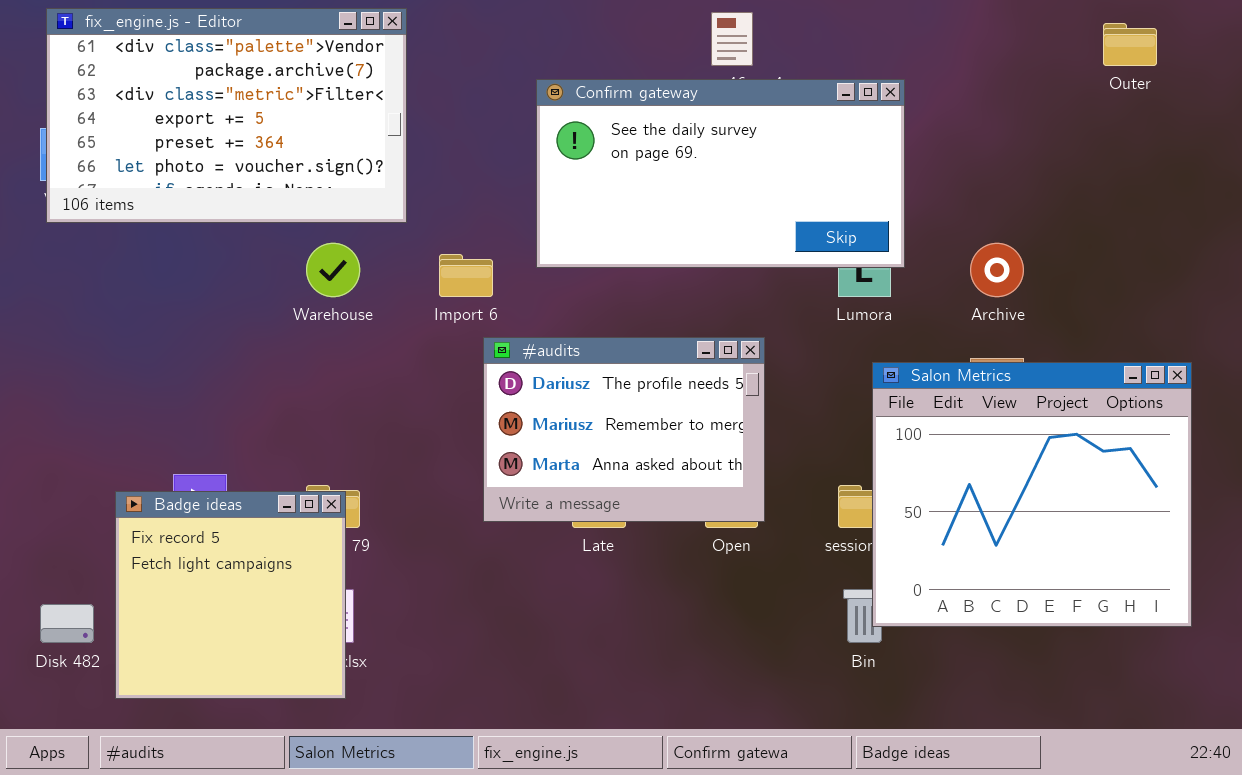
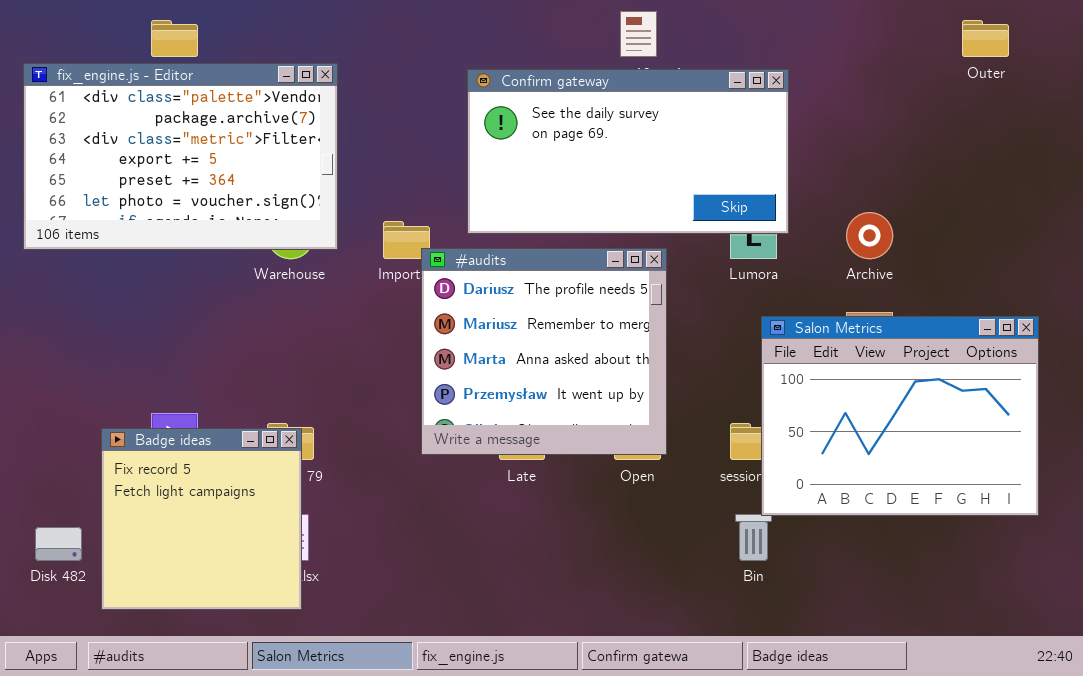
fix_engine.js - Editor: [46,8,407,223] -> [23,63,338,250], moved
#audits: [483,337,765,522] -> [421,248,667,455], resized
Salon Metrics: [872,362,1192,627] -> [761,316,1039,516], resized

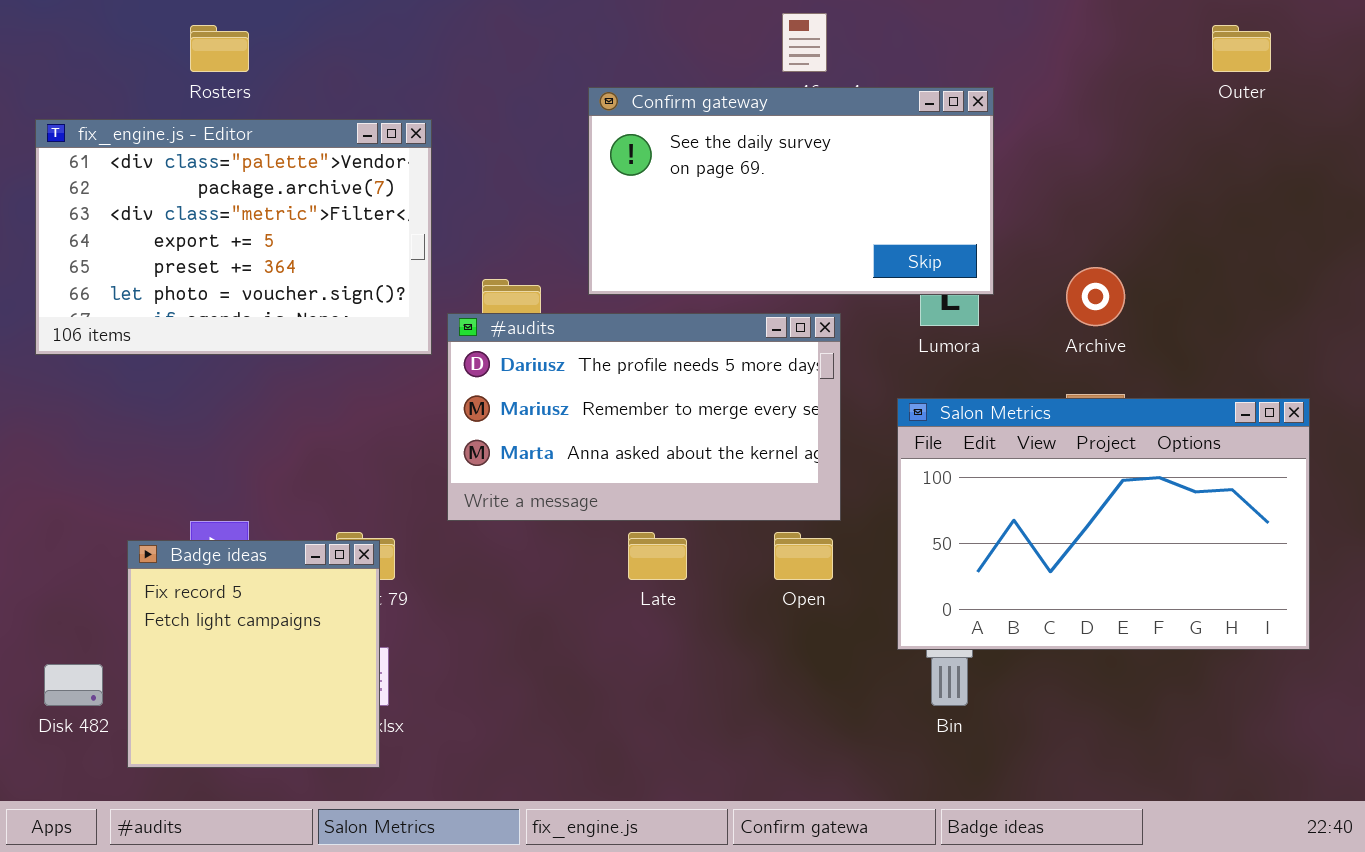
fix_engine.js - Editor: [23,63,338,250] -> [35,119,432,355], moved
#audits: [421,248,667,455] -> [447,313,841,521], resized
Salon Metrics: [761,316,1039,516] -> [897,398,1310,650], resized

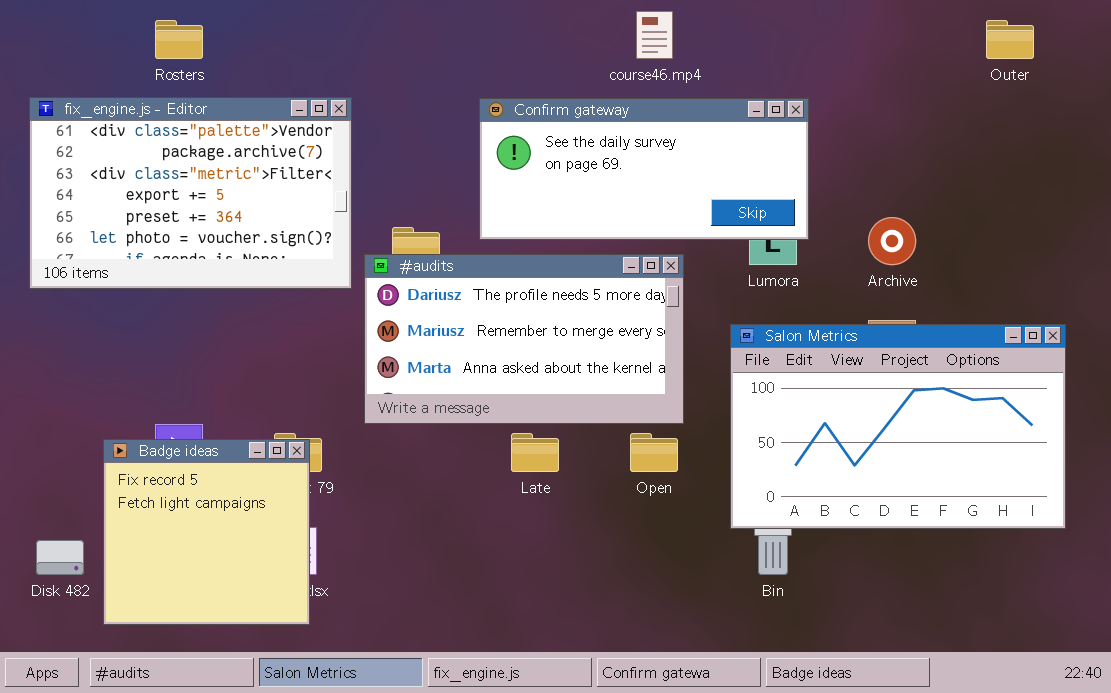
Confirm gateway: [588,87,994,295] -> [479,98,809,240], resized

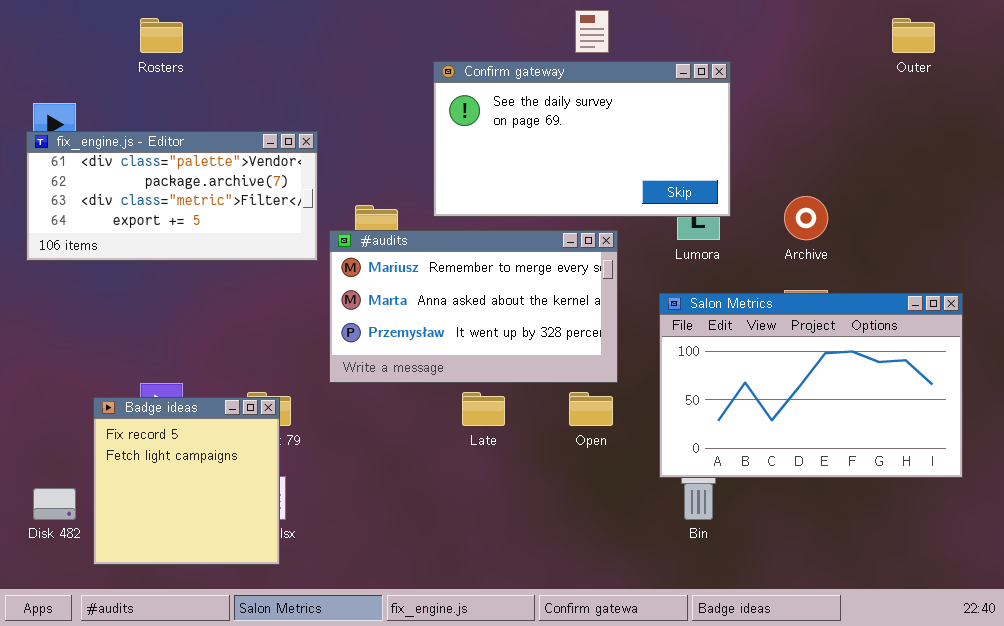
fix_engine.js - Editor: [29,97,352,289] -> [26,131,318,261], resized
Confirm gateway: [479,98,809,240] -> [433,61,731,217], resized
#audits: [364,254,684,424] -> [329,230,618,383], scrolled down 1 row

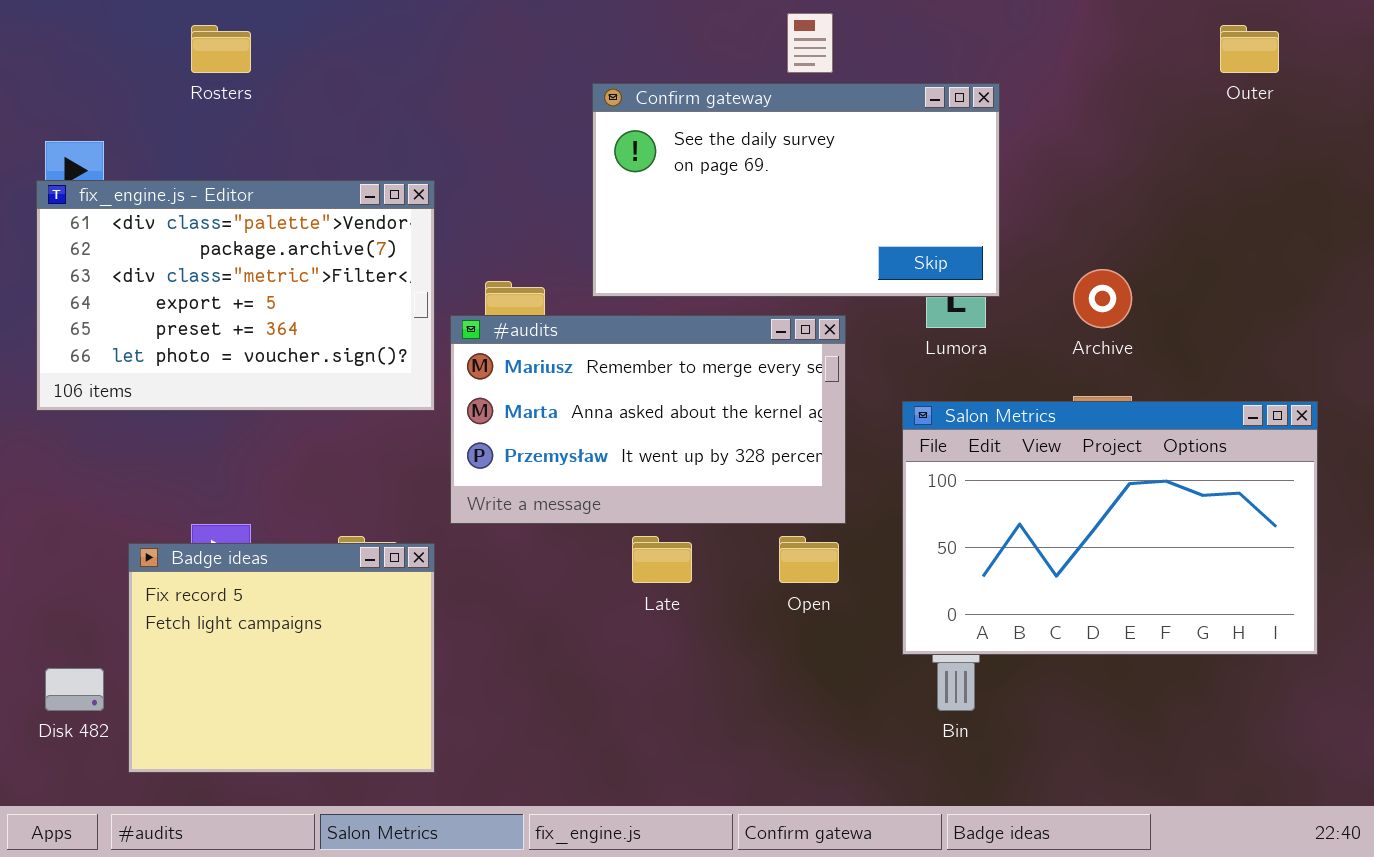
fix_engine.js - Editor: [26,131,318,261] -> [36,180,435,411], resized
Badge ideas: [93,397,280,565] -> [128,543,435,773], resized

